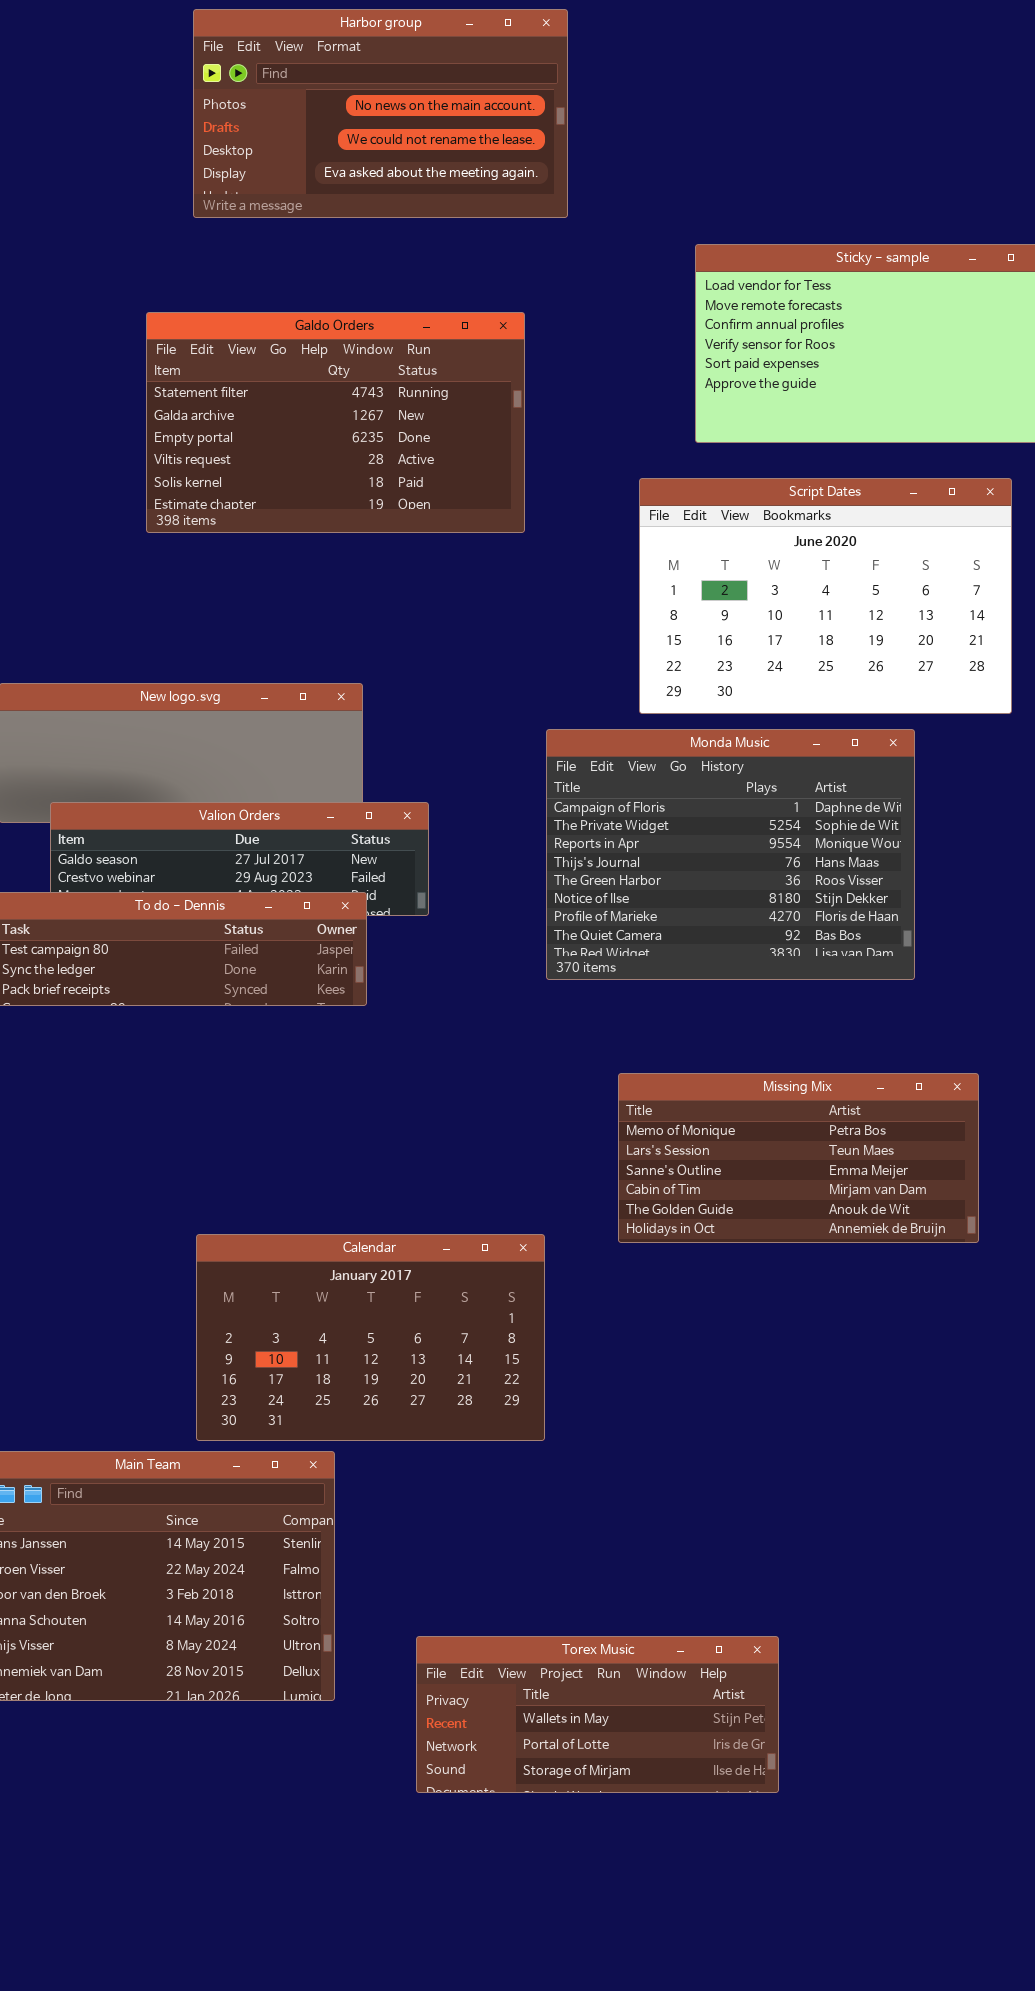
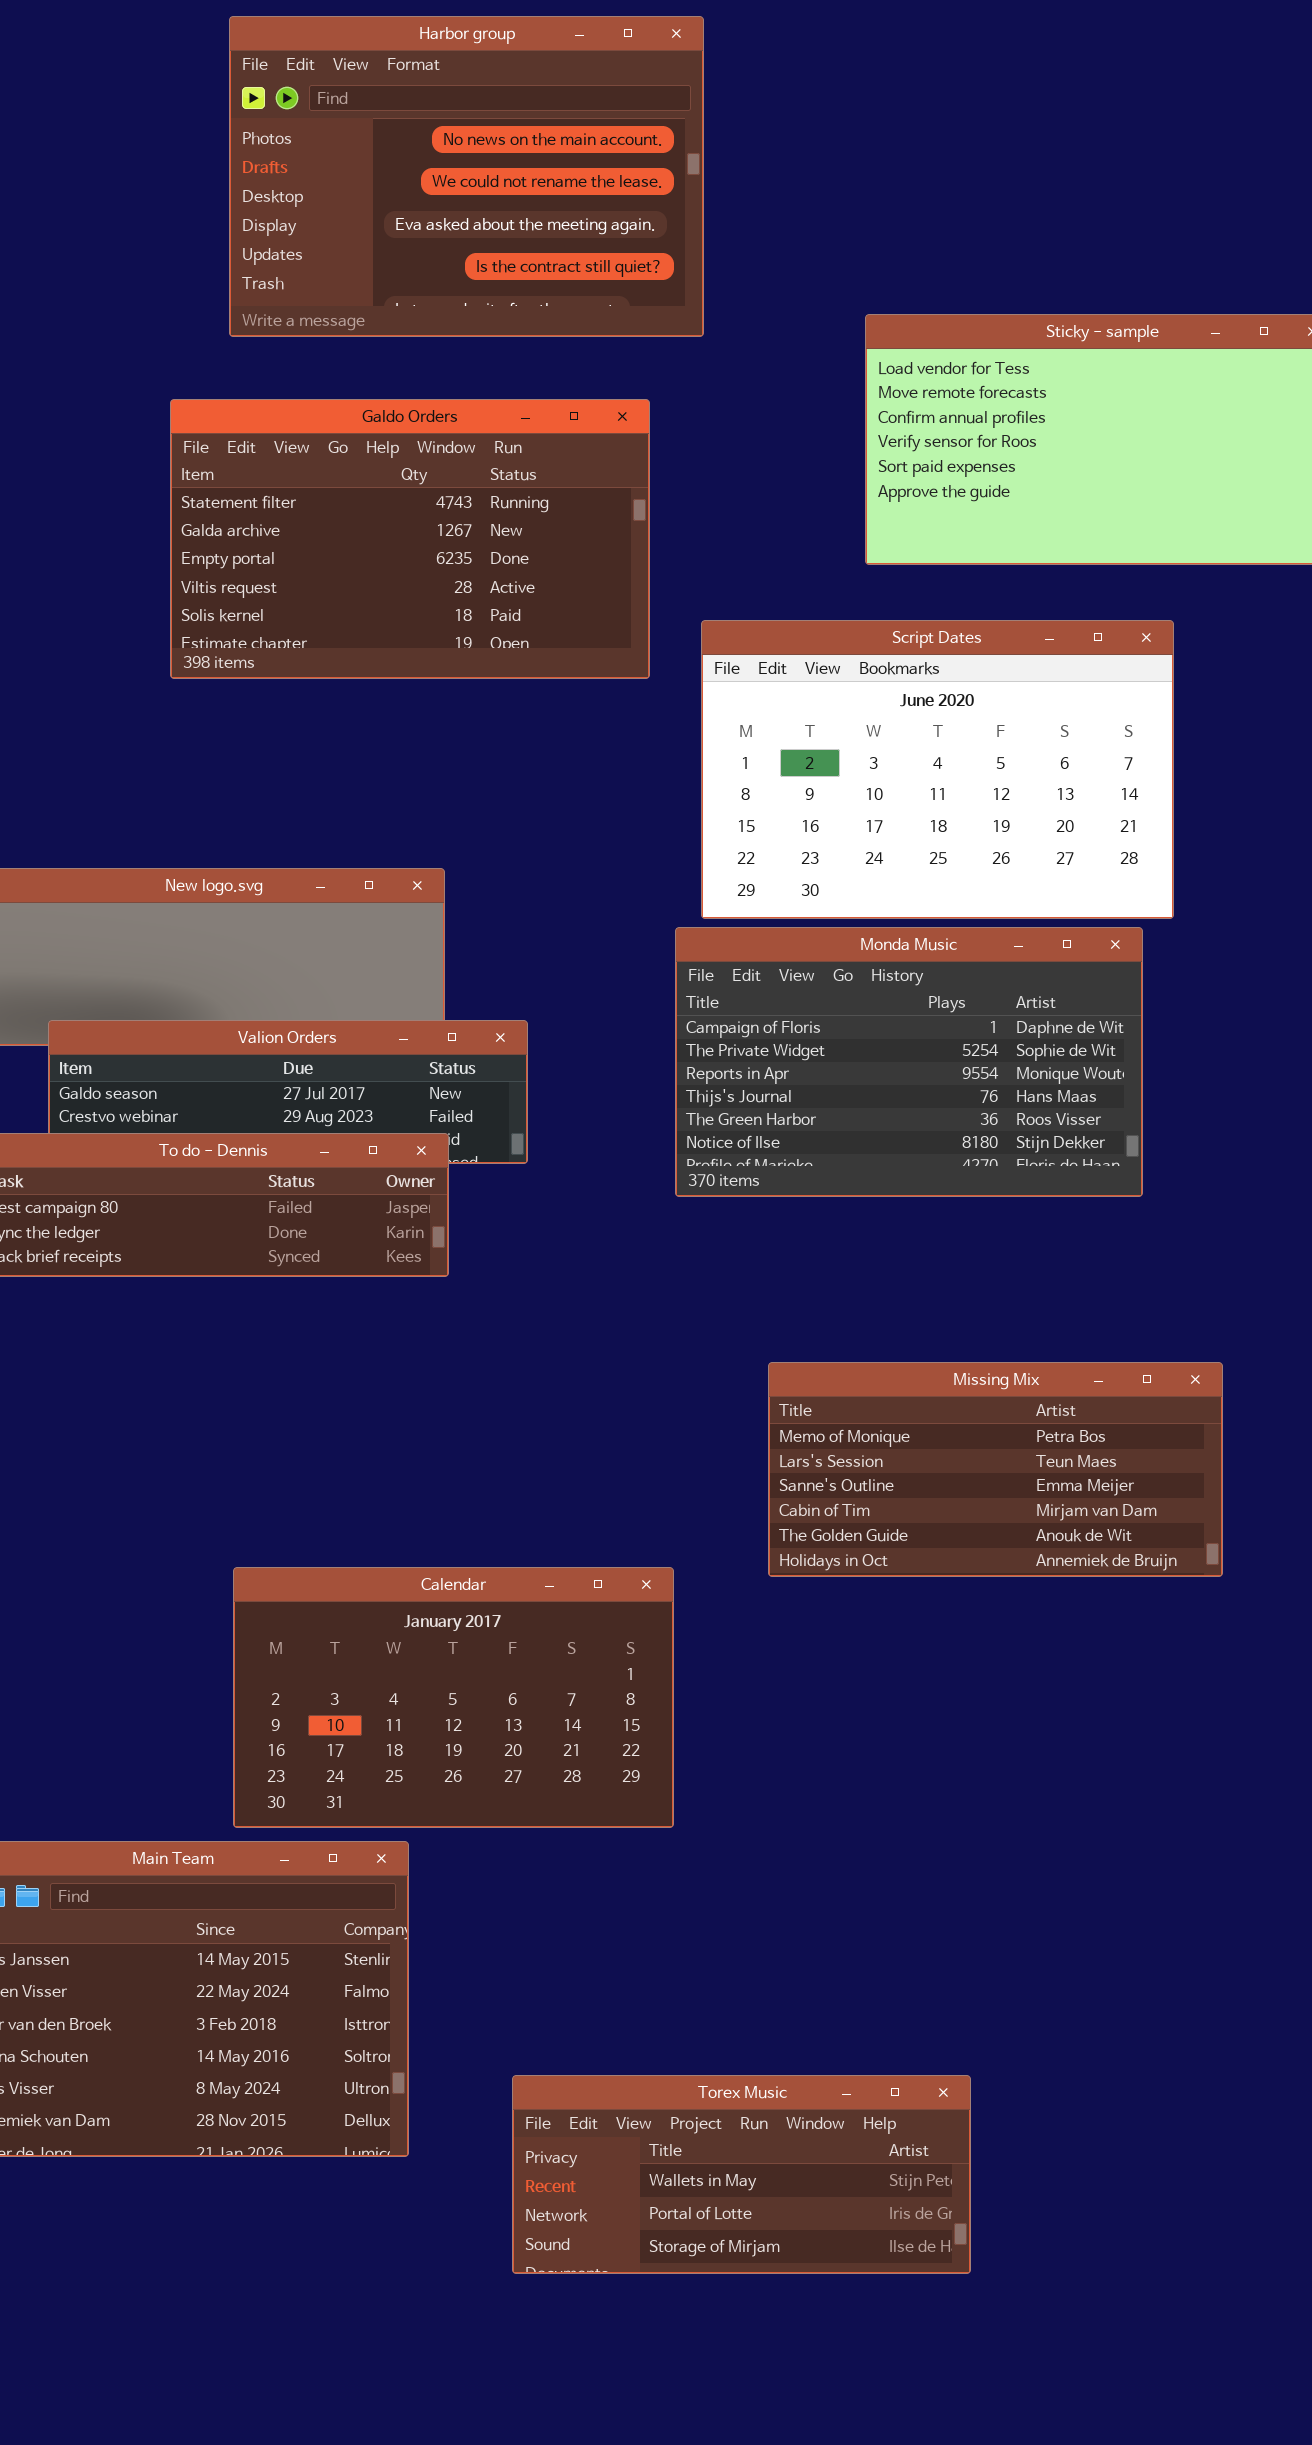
Harbor group: [193,9,568,218] -> [229,16,704,337], resized
Script Dates: [639,478,1012,714] -> [701,620,1174,919], moved
Monda Music: [546,729,915,980] -> [675,927,1143,1197], resized

